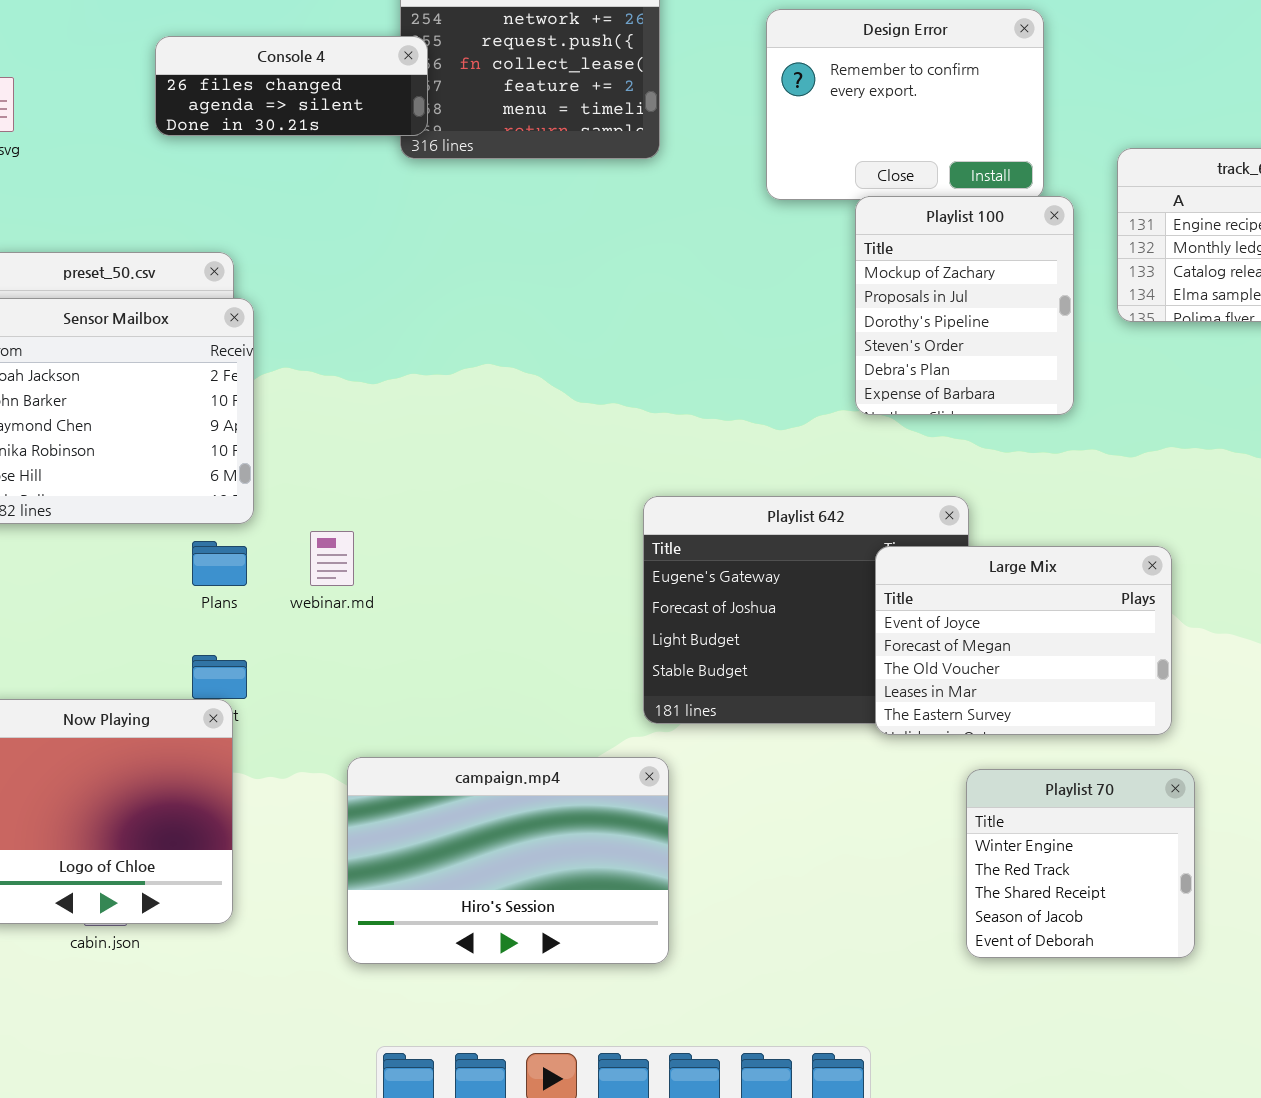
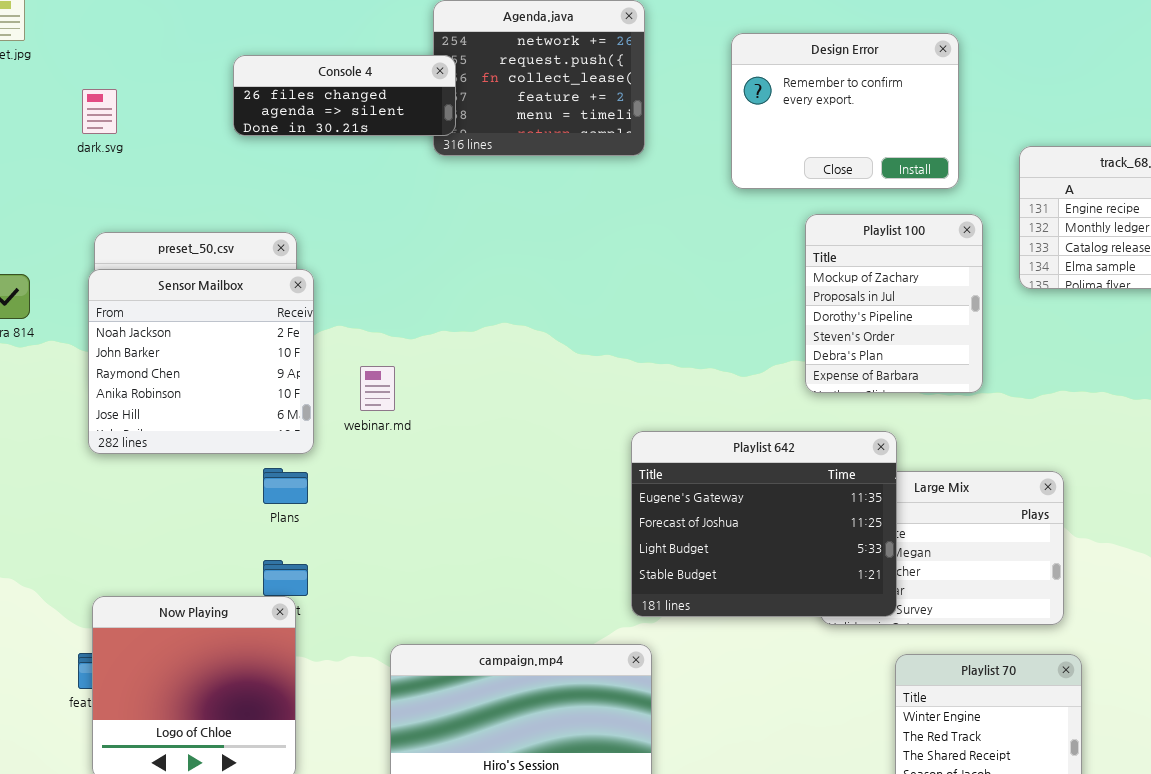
Playlist 100: [855,196,1074,415] -> [805,214,983,393], moved
Playlist 642: [643,496,969,724] -> [631,431,897,617], raised
webinar.md: [310,531,354,586] -> [360,366,395,411], moved

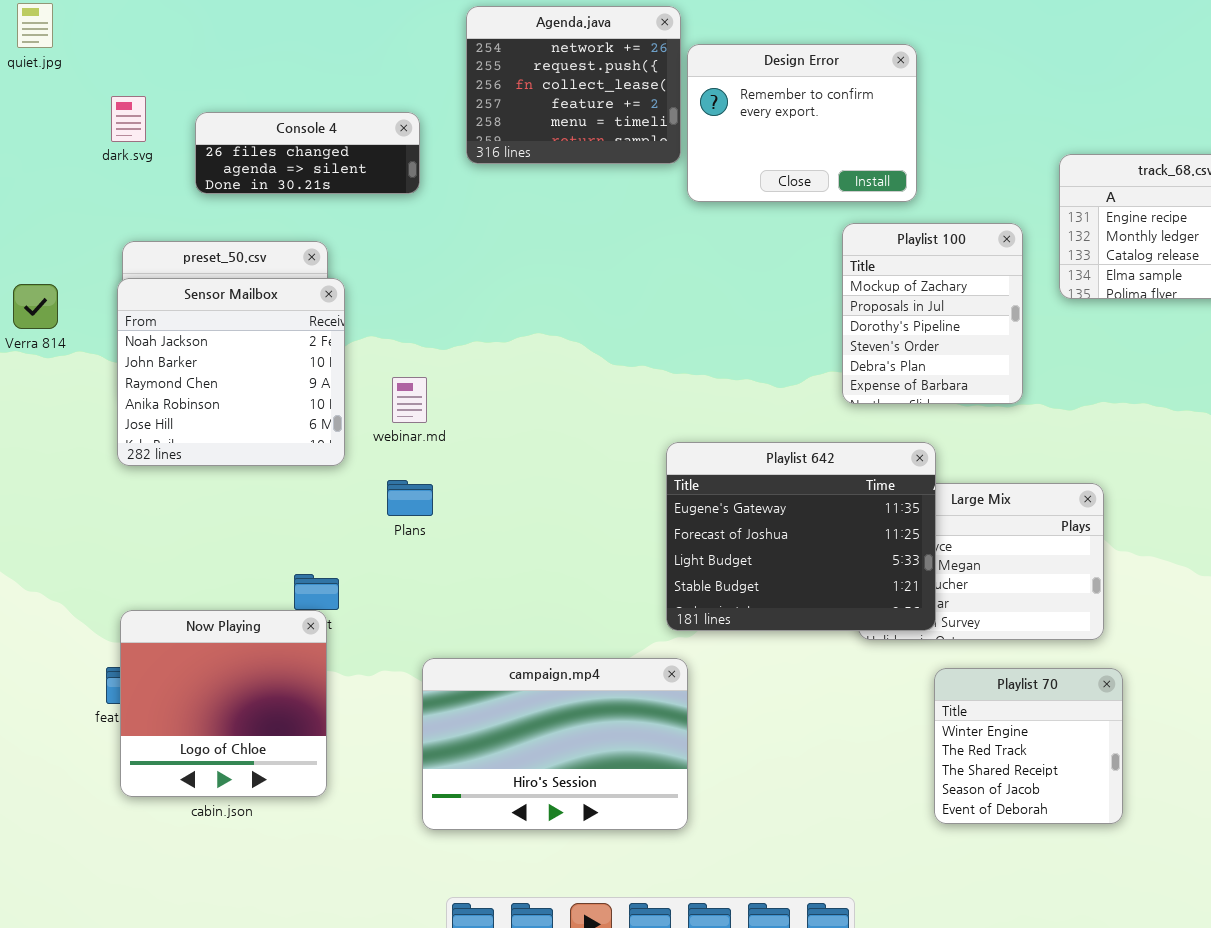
Design Error: [731,33,959,189] -> [687,44,917,202], moved
Console 4: [233,55,456,136] -> [195,112,420,194], moved
Plans: [263,468,308,504] -> [387,480,433,516], moved

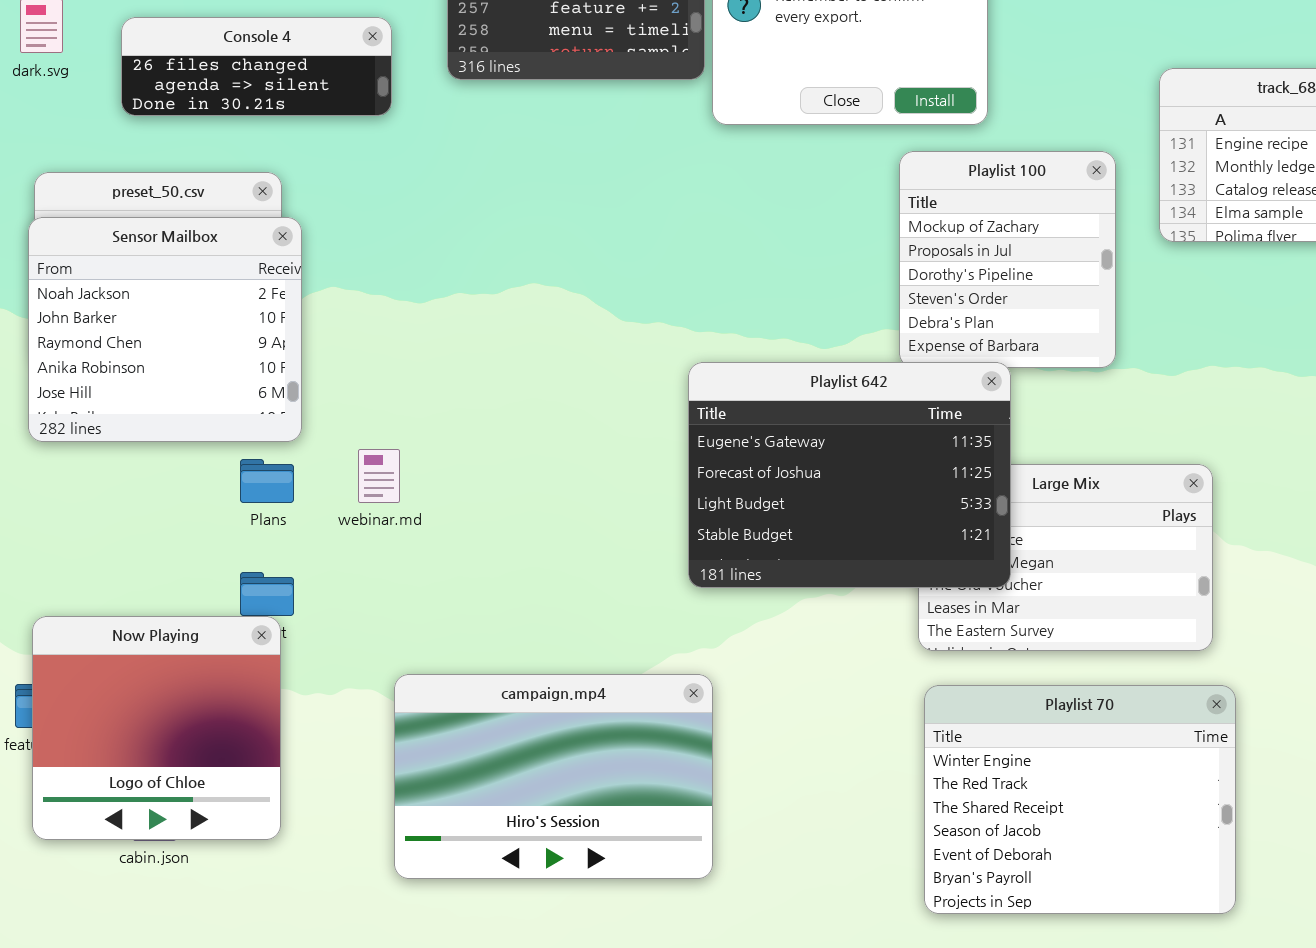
webinar.md: [392,377,427,423] -> [358,449,400,503], moved
Playlist 642: [666,442,936,631] -> [688,362,1011,588], moved
Plans: [387,480,433,516] -> [240,459,294,503], moved
Playlist 70: [934,668,1123,824] -> [924,685,1236,914], resized

